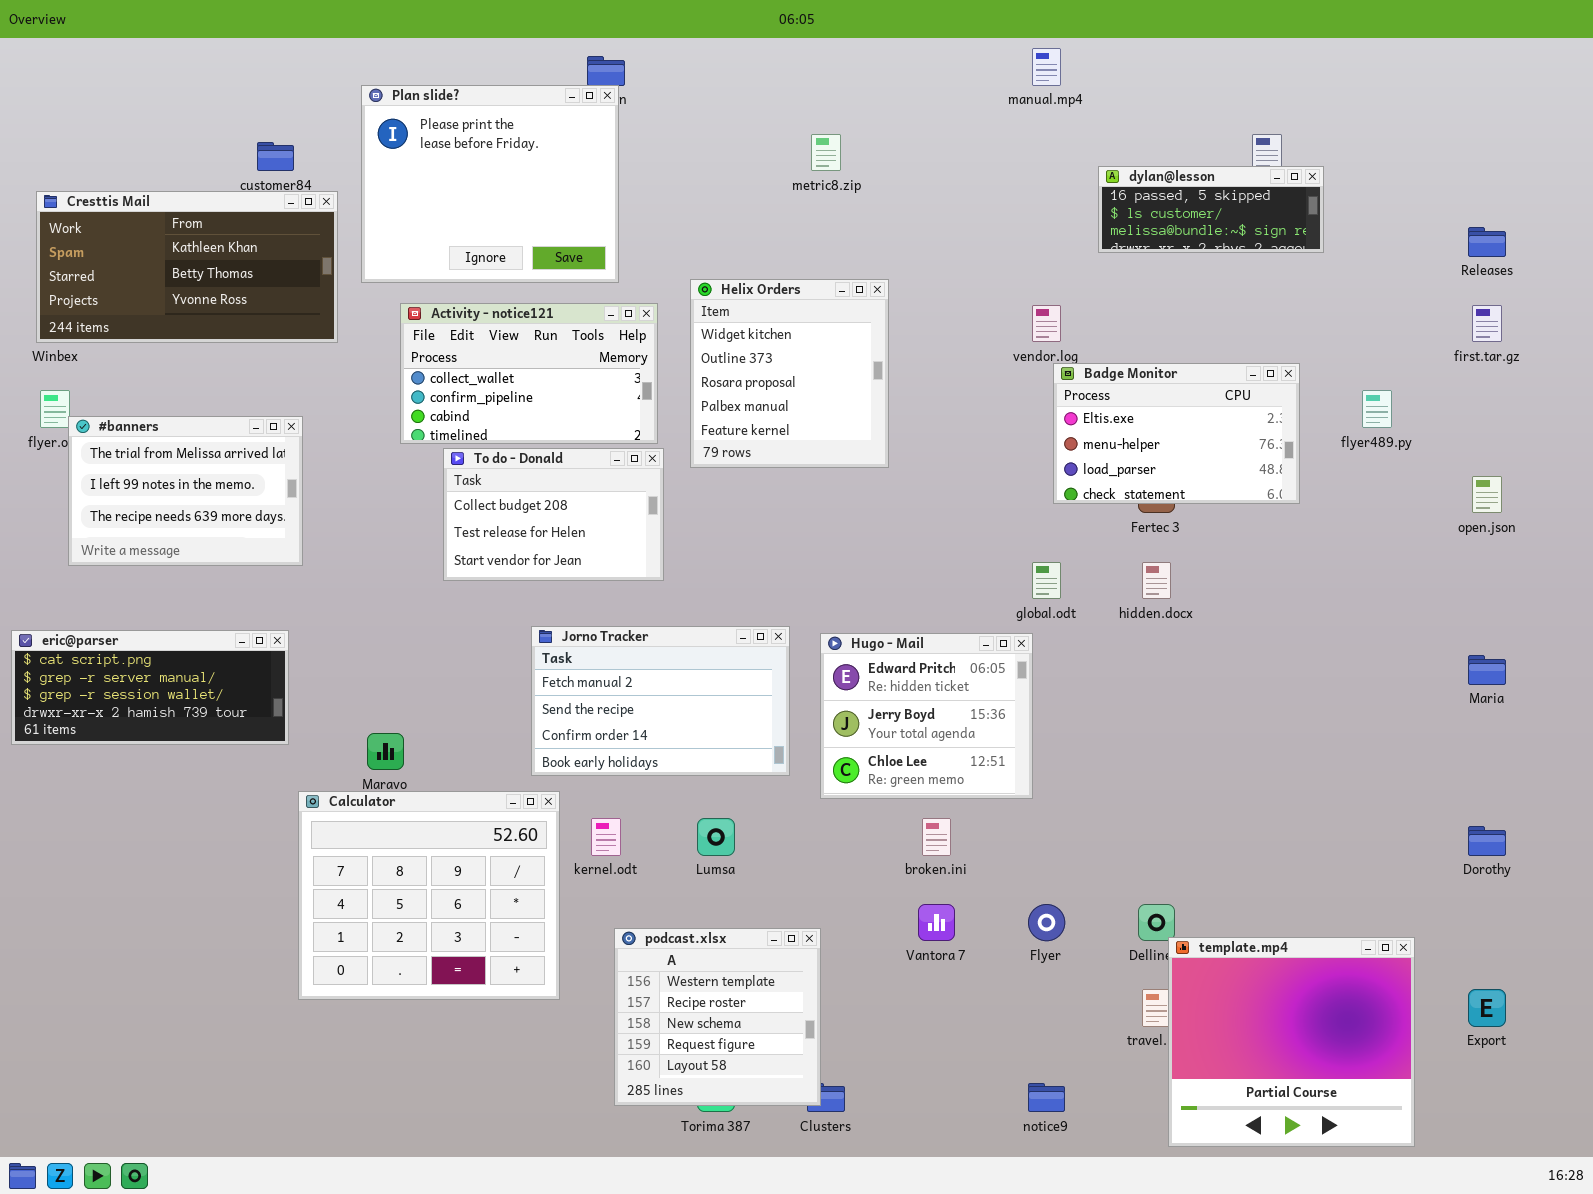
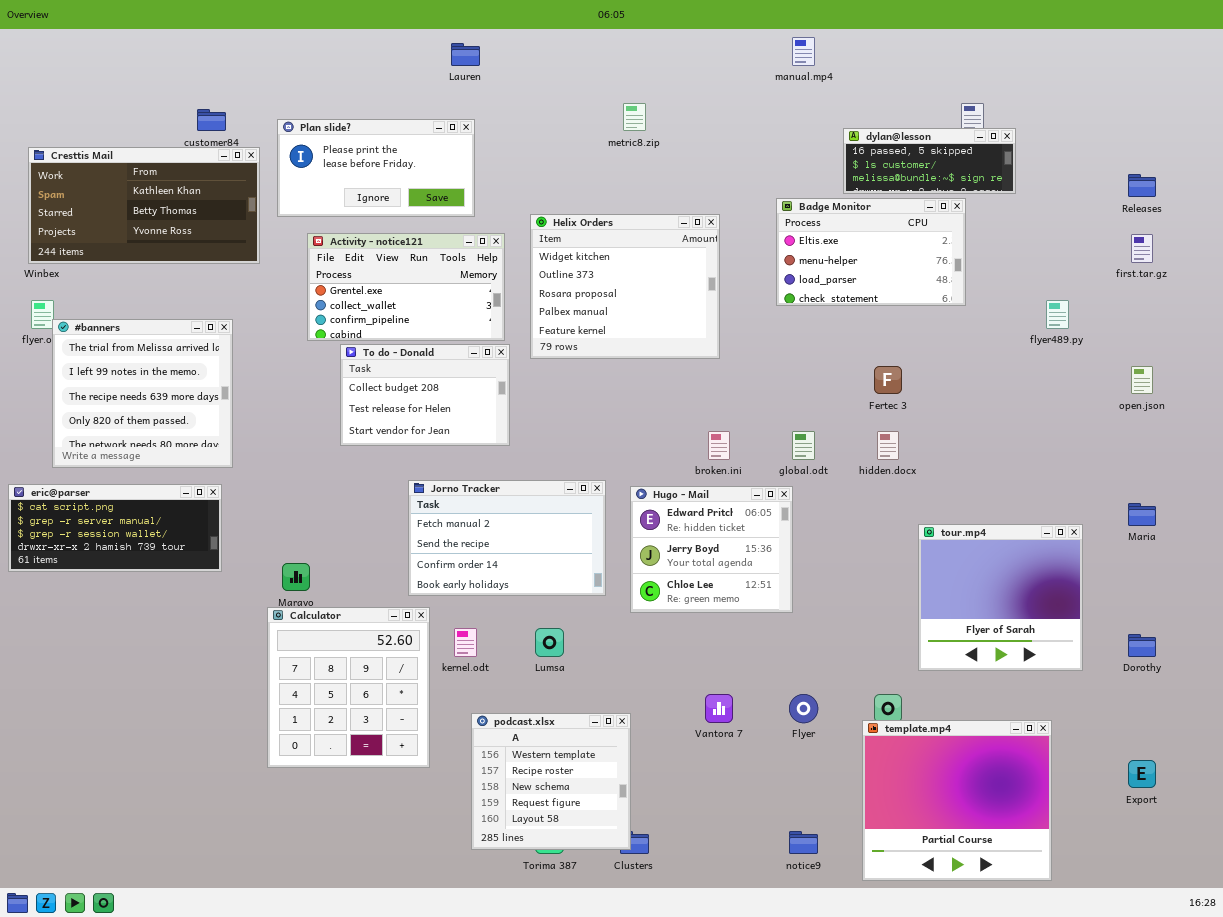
Plan slide?: [361,85,619,283] -> [277,119,475,217], resized
Helix Orders: [690,279,889,468] -> [530,214,720,359], resized
Activity - notice121: [400,303,658,444] -> [307,233,505,341], scrolled up 1 row
Badge Monitor: [1053,363,1300,504] -> [776,198,966,306], moved
#banners: [68,416,303,566] -> [52,319,233,468], resized
tour.mp4: none -> [918,524,1083,671], opened
Calculator: [298,791,560,1000] -> [267,607,430,768], resized
broken.ini: [922,818,951,856] -> [708,431,730,460], moved
template.mp4: [1168,937,1415,1147] -> [862,720,1052,881], moved

